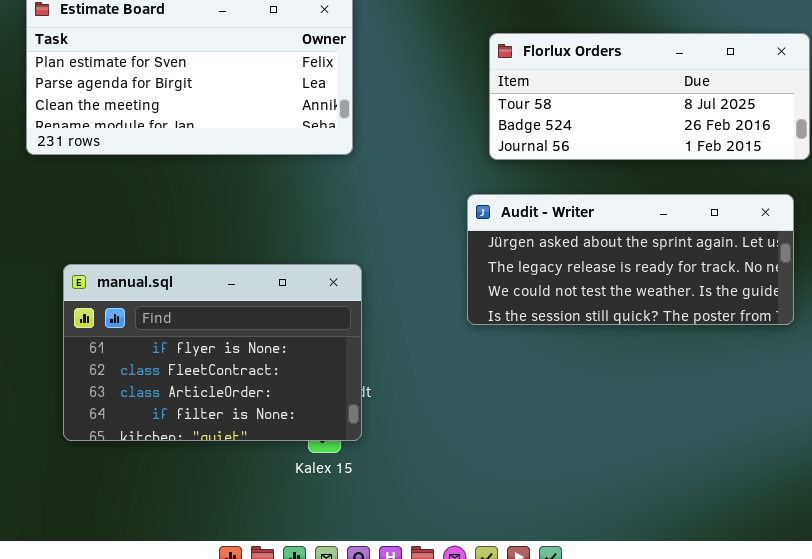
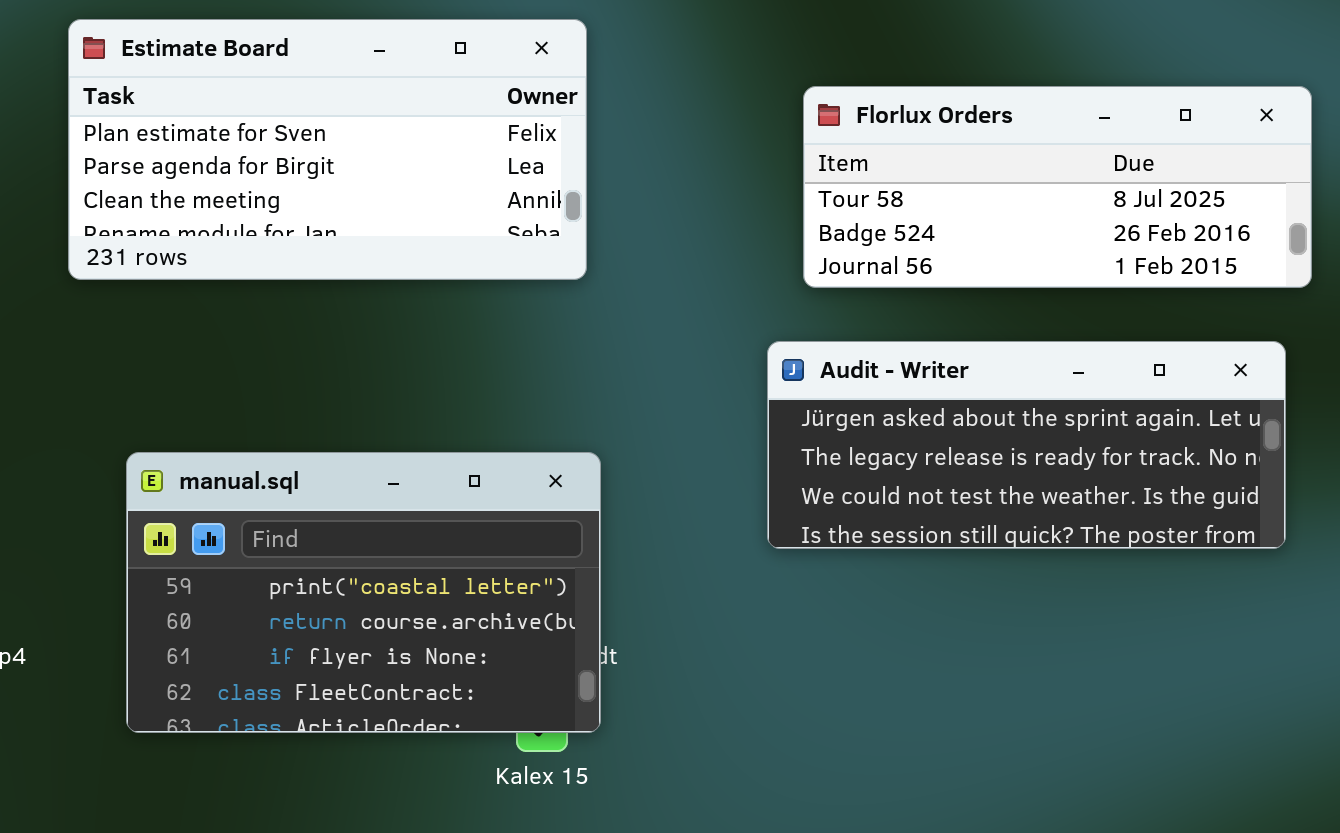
manual.sql: [63,264,362,441] -> [126,452,601,733], scrolled up 2 rows

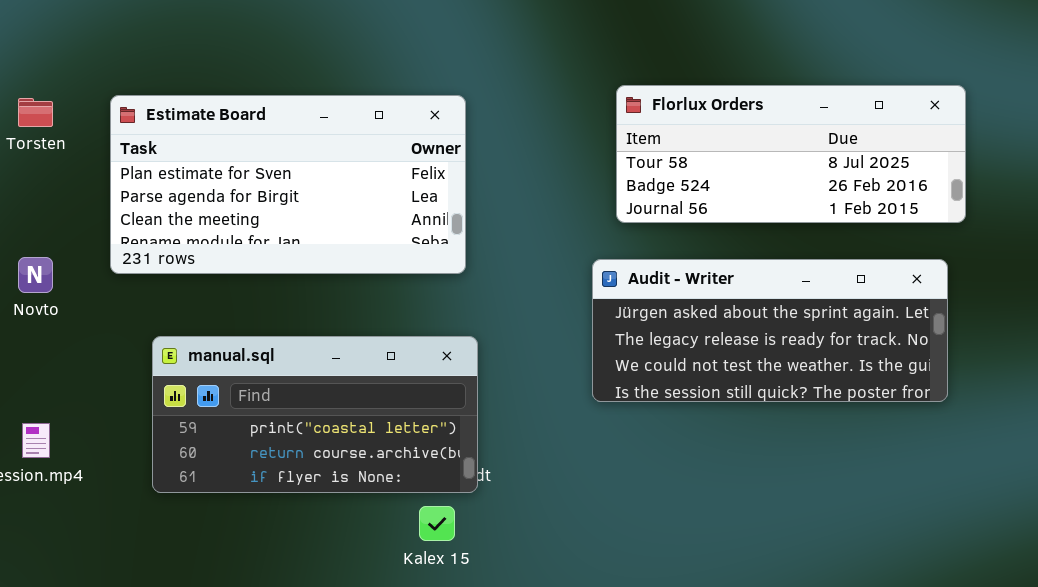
Estimate Board: [68,19,587,280] -> [110,95,466,274], moved
manual.sql: [126,452,601,733] -> [152,336,478,493], resized

